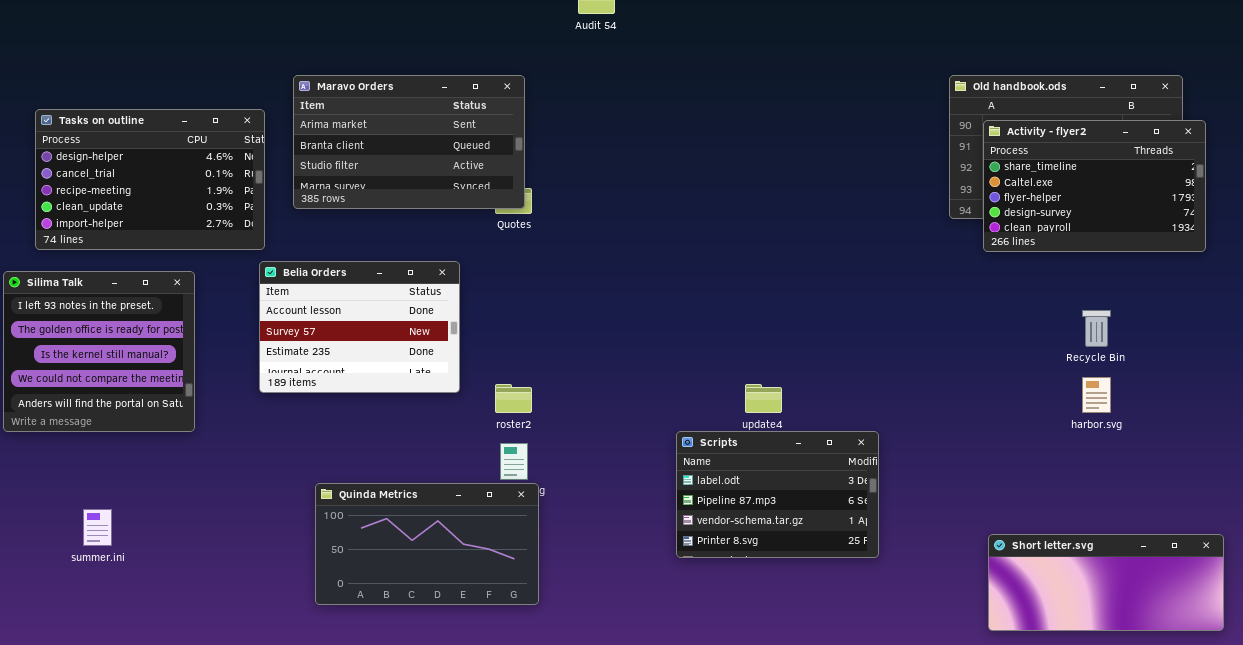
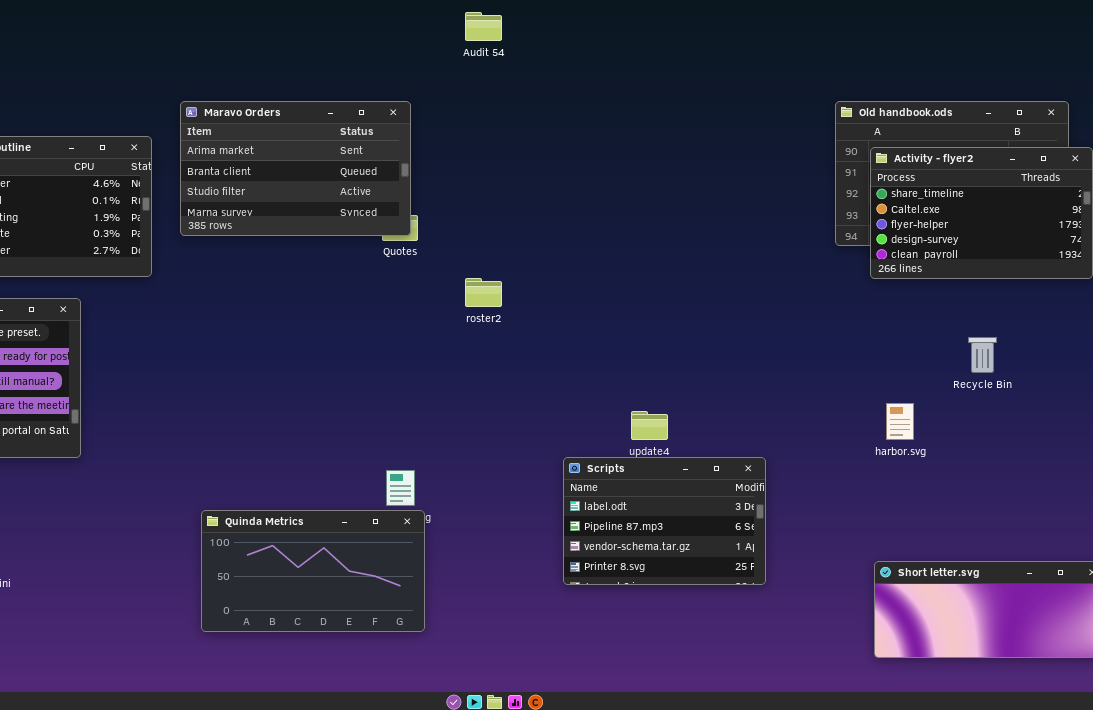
Belia Orders: [259,261,460,393] -> none, closed
harbor.svg: [1082,377,1111,413] -> [886,403,914,440], moved
roster2: [495,384,532,413] -> [465,278,502,307], moved

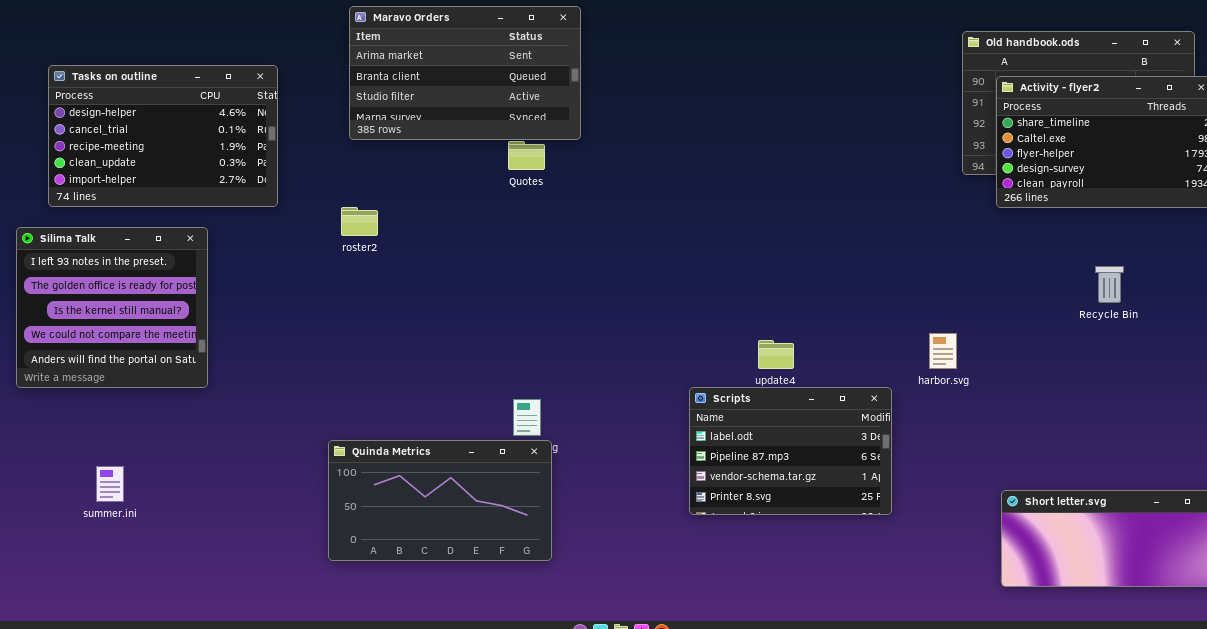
Maravo Orders: [180,101,411,236] -> [349,6,581,140], moved
roster2: [465,278,502,307] -> [341,207,378,236], moved
harbor.svg: [886,403,914,440] -> [929,333,957,369], moved

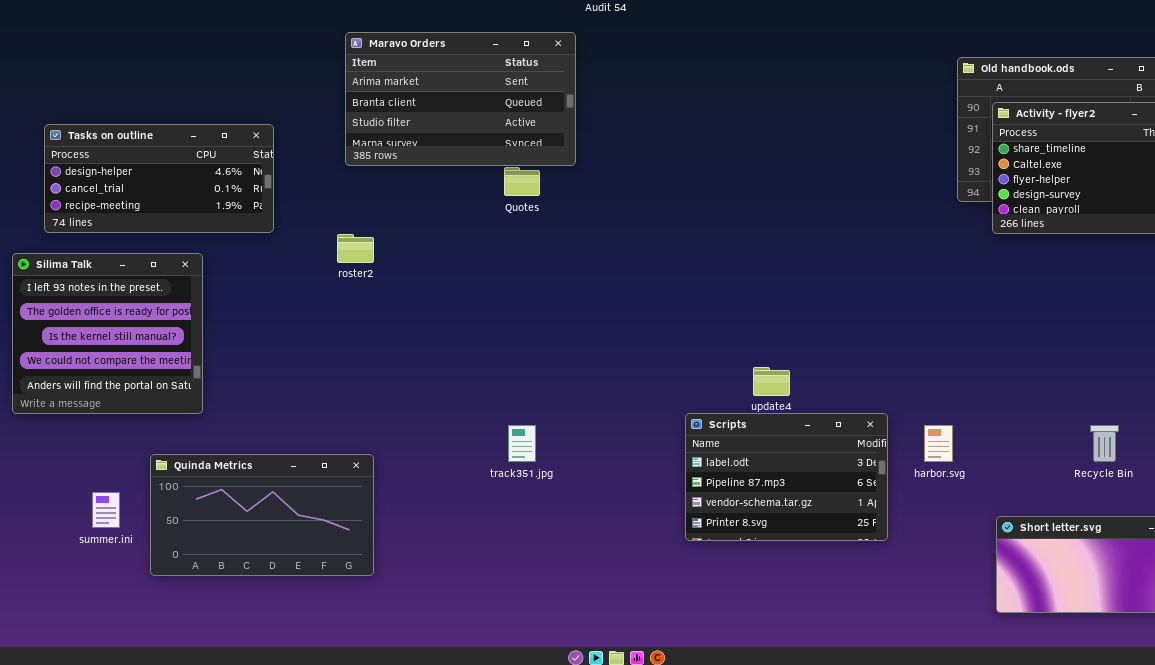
Tasks on outline: [48,65,278,207] -> [44,124,274,233], resized
Recycle Bin: [1095,266,1124,303] -> [1090,425,1119,462], moved
harbor.svg: [929,333,957,369] -> [924,425,953,462], moved
Quinda Metrics: [328,440,552,561] -> [150,454,374,576], moved

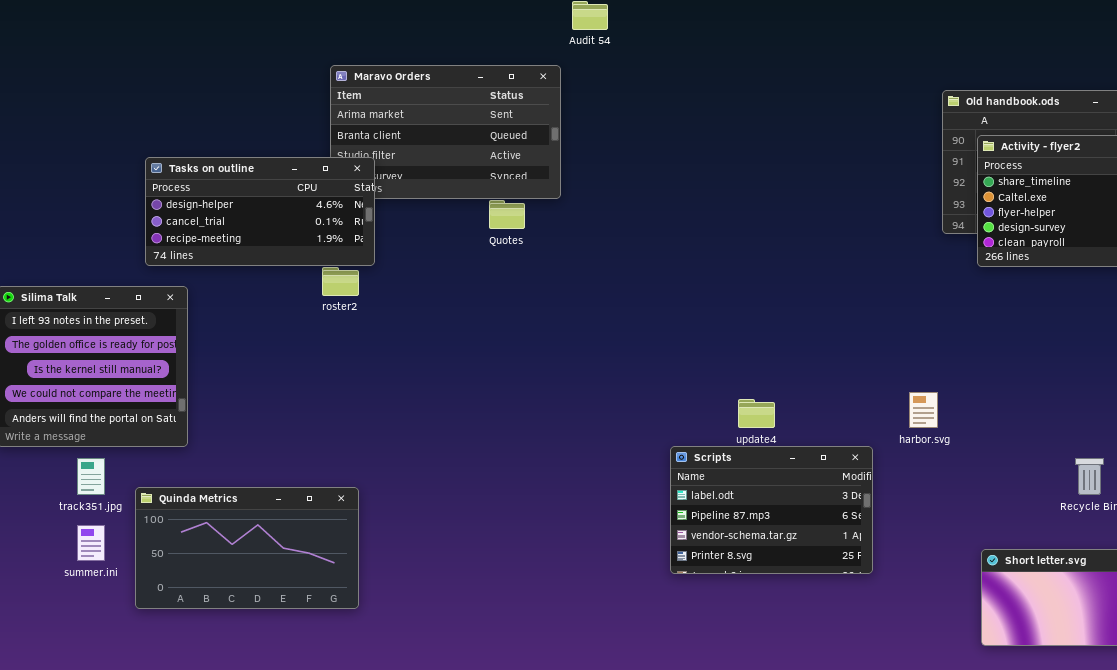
Tasks on outline: [44,124,274,233] -> [145,157,375,266], moved
track351.jpg: [508,425,536,462] -> [77,458,105,495], moved
harbor.svg: [924,425,953,462] -> [909,392,938,428], moved

